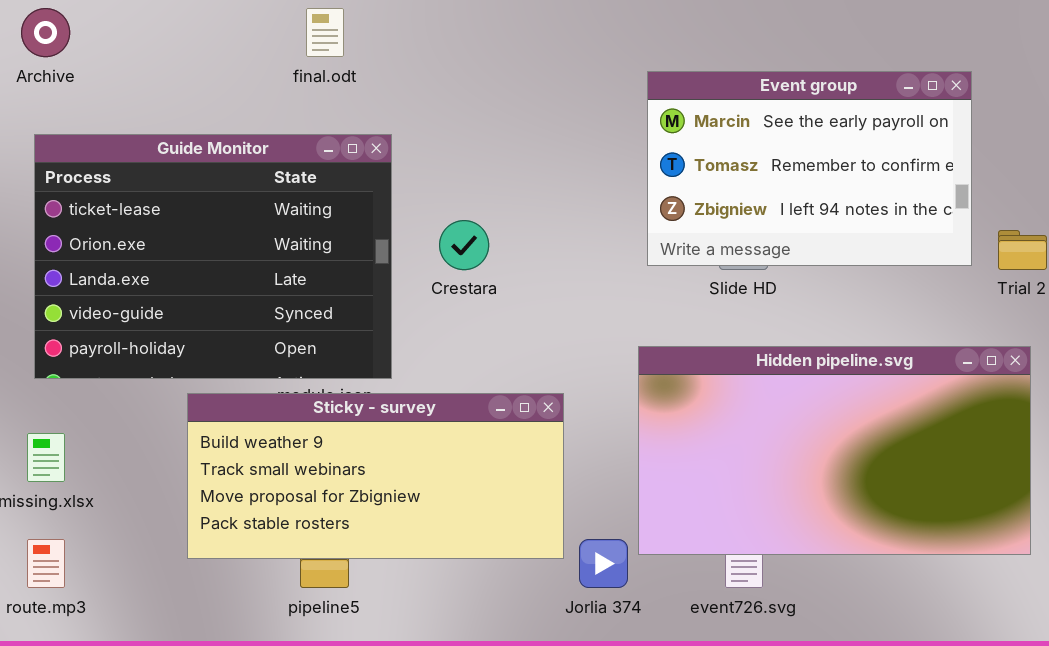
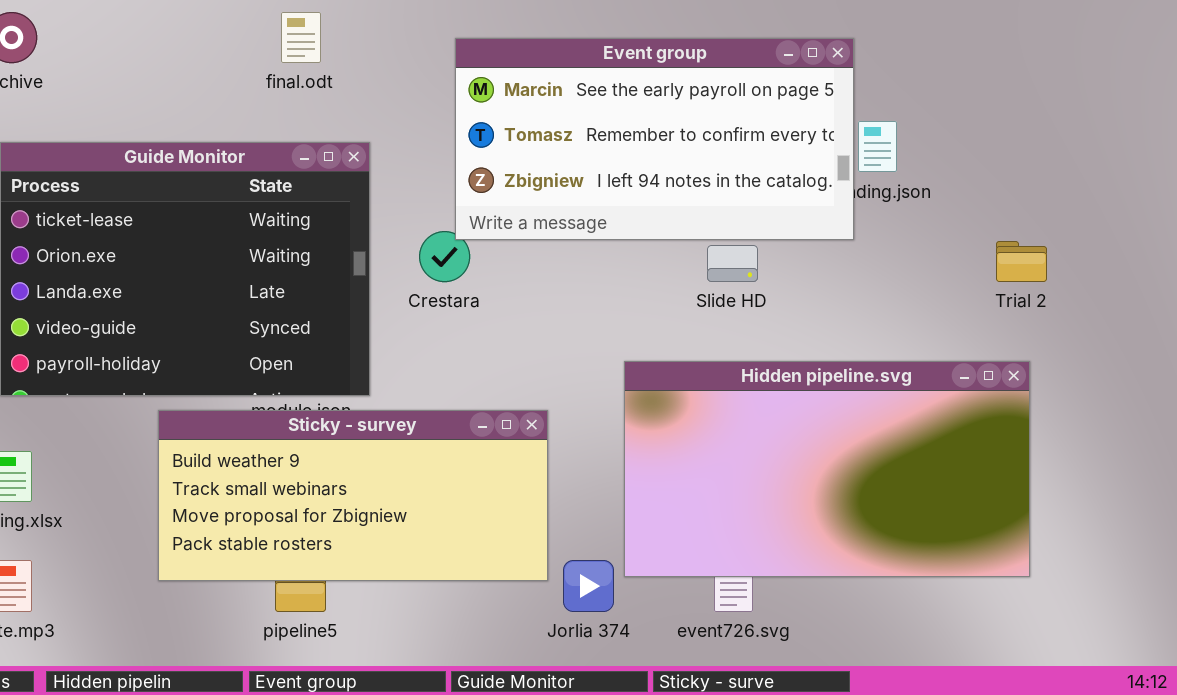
Event group: [647,71,972,266] -> [455,38,854,240], moved, resized

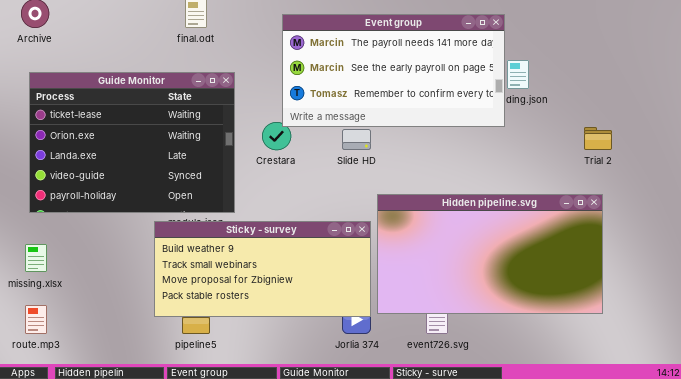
Event group: [455,38,854,240] -> [282,14,505,127], scrolled up 1 row
Slide HD: [707,245,758,282] -> [342,129,371,150], moved
Sticky - survey: [158,410,548,581] -> [154,221,371,317], moved

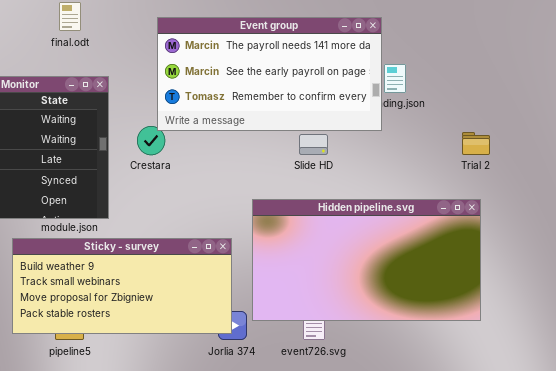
Slide HD: [342,129,371,150] -> [299,134,328,155], moved
Sticky - survey: [154,221,371,317] -> [12,238,232,334], moved

